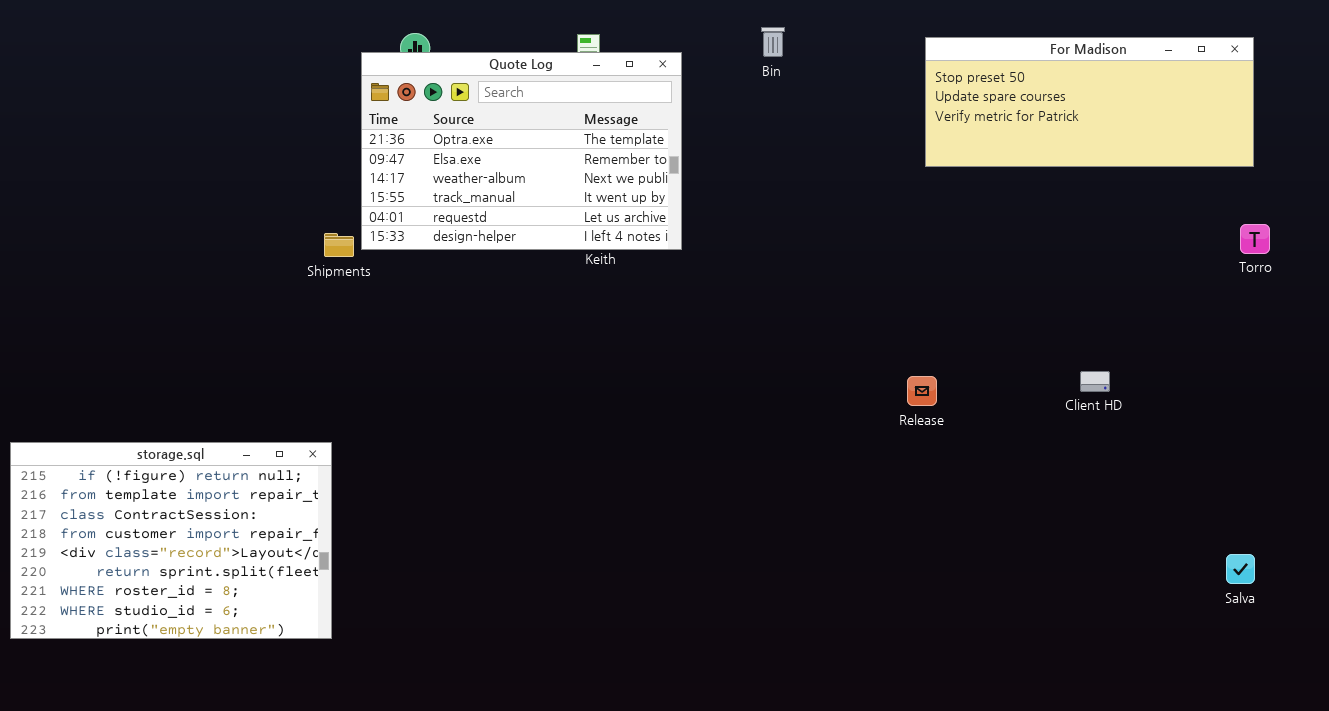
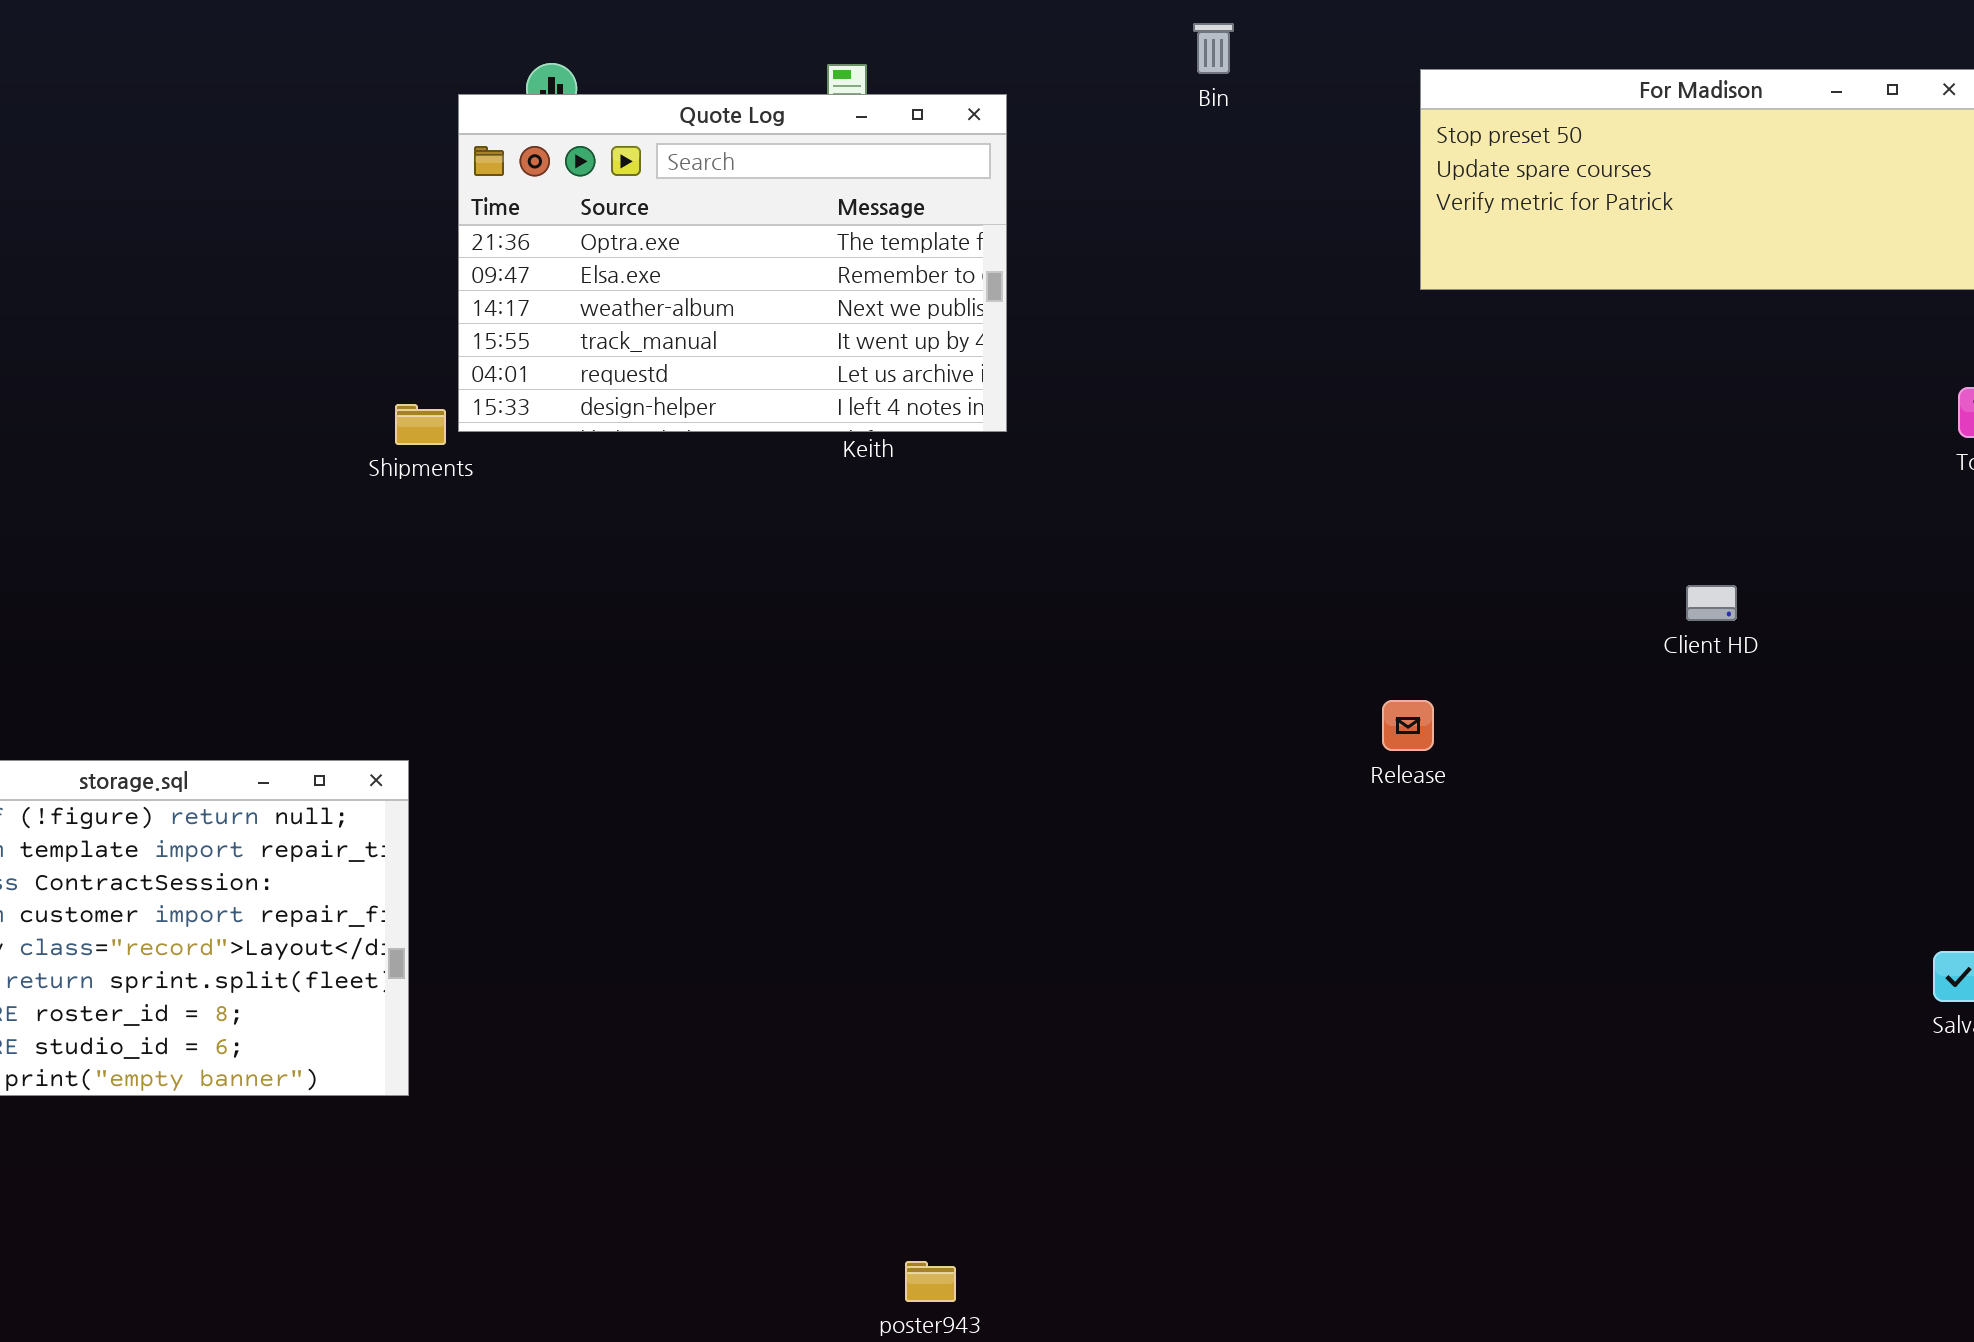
Bin: [761,27,785,57] -> [1193,23,1234,74], moved
Client HD: [1080,371,1110,392] -> [1686,585,1737,621], moved
Release: [907,376,937,406] -> [1382,700,1434,751], moved

